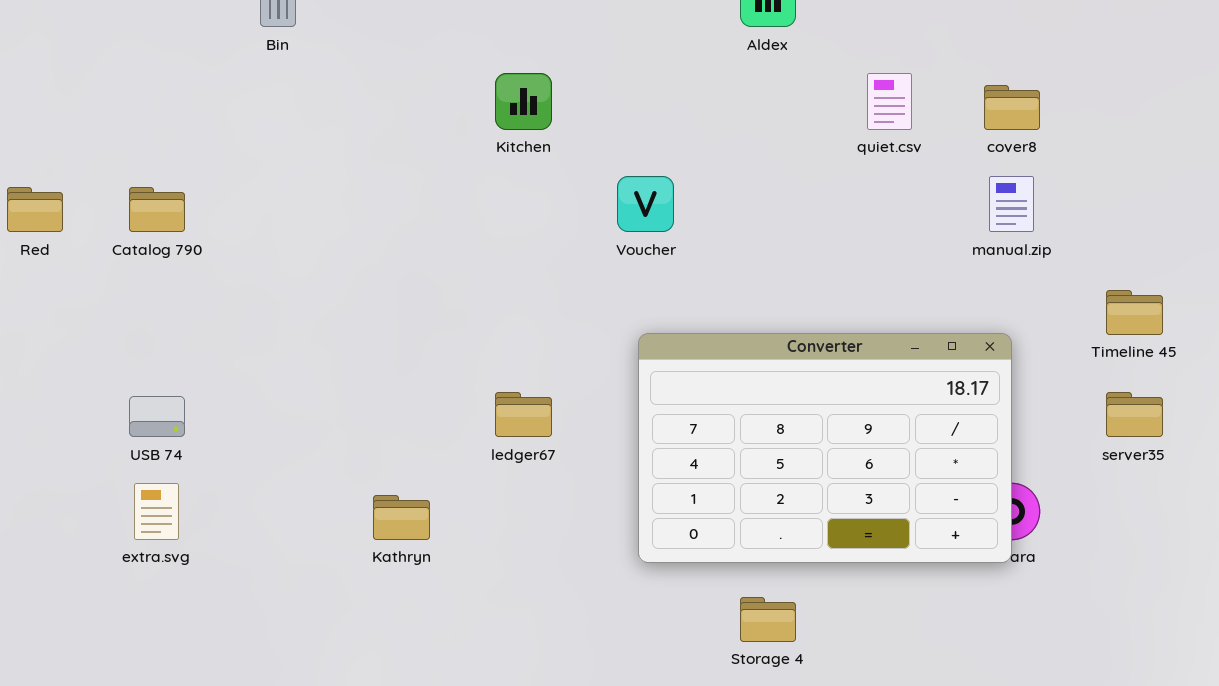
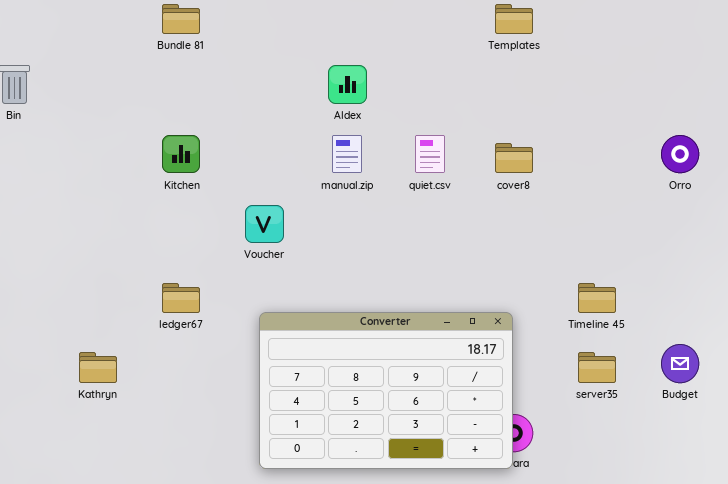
manual.zip: [989,176,1034,232] -> [332,135,362,173], moved
ledger67: [495,392,552,437] -> [162,283,200,313], moved
Kathryn: [373,495,430,540] -> [79,352,117,383], moved

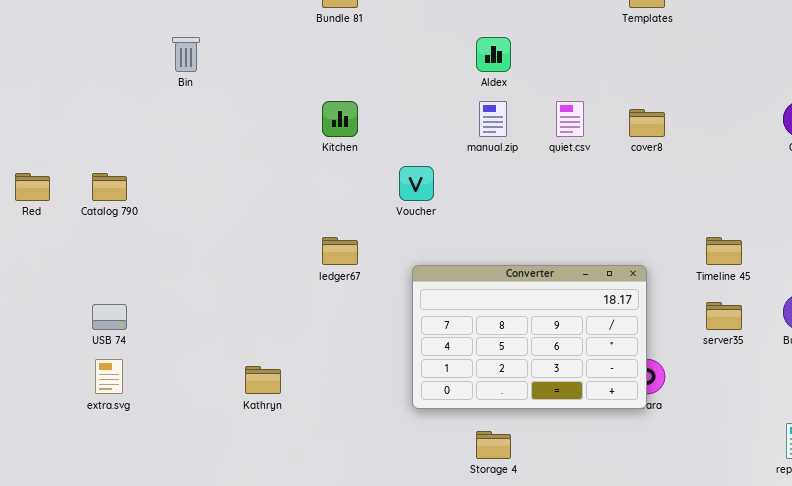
Kathryn: [79,352,117,383] -> [245,366,281,394], moved

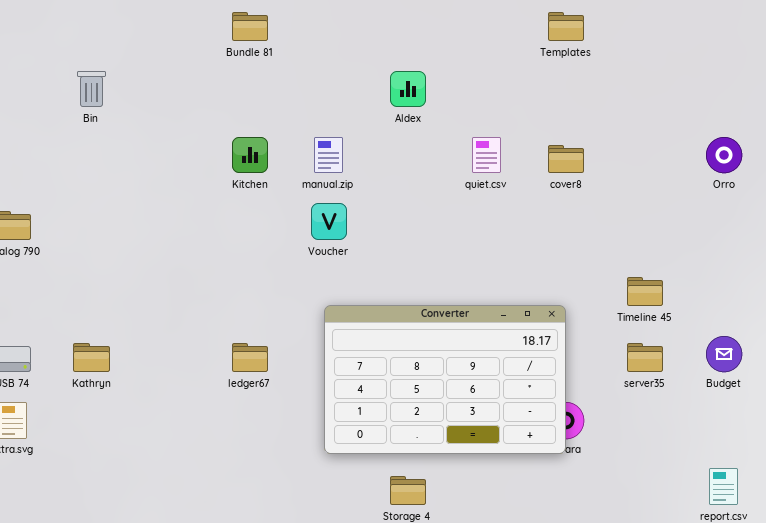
manual.zip: [479,101,507,137] -> [314,137,343,173], moved
ledger67: [322,237,358,265] -> [232,343,268,372], moved
Kathryn: [245,366,281,394] -> [73,343,110,372], moved

